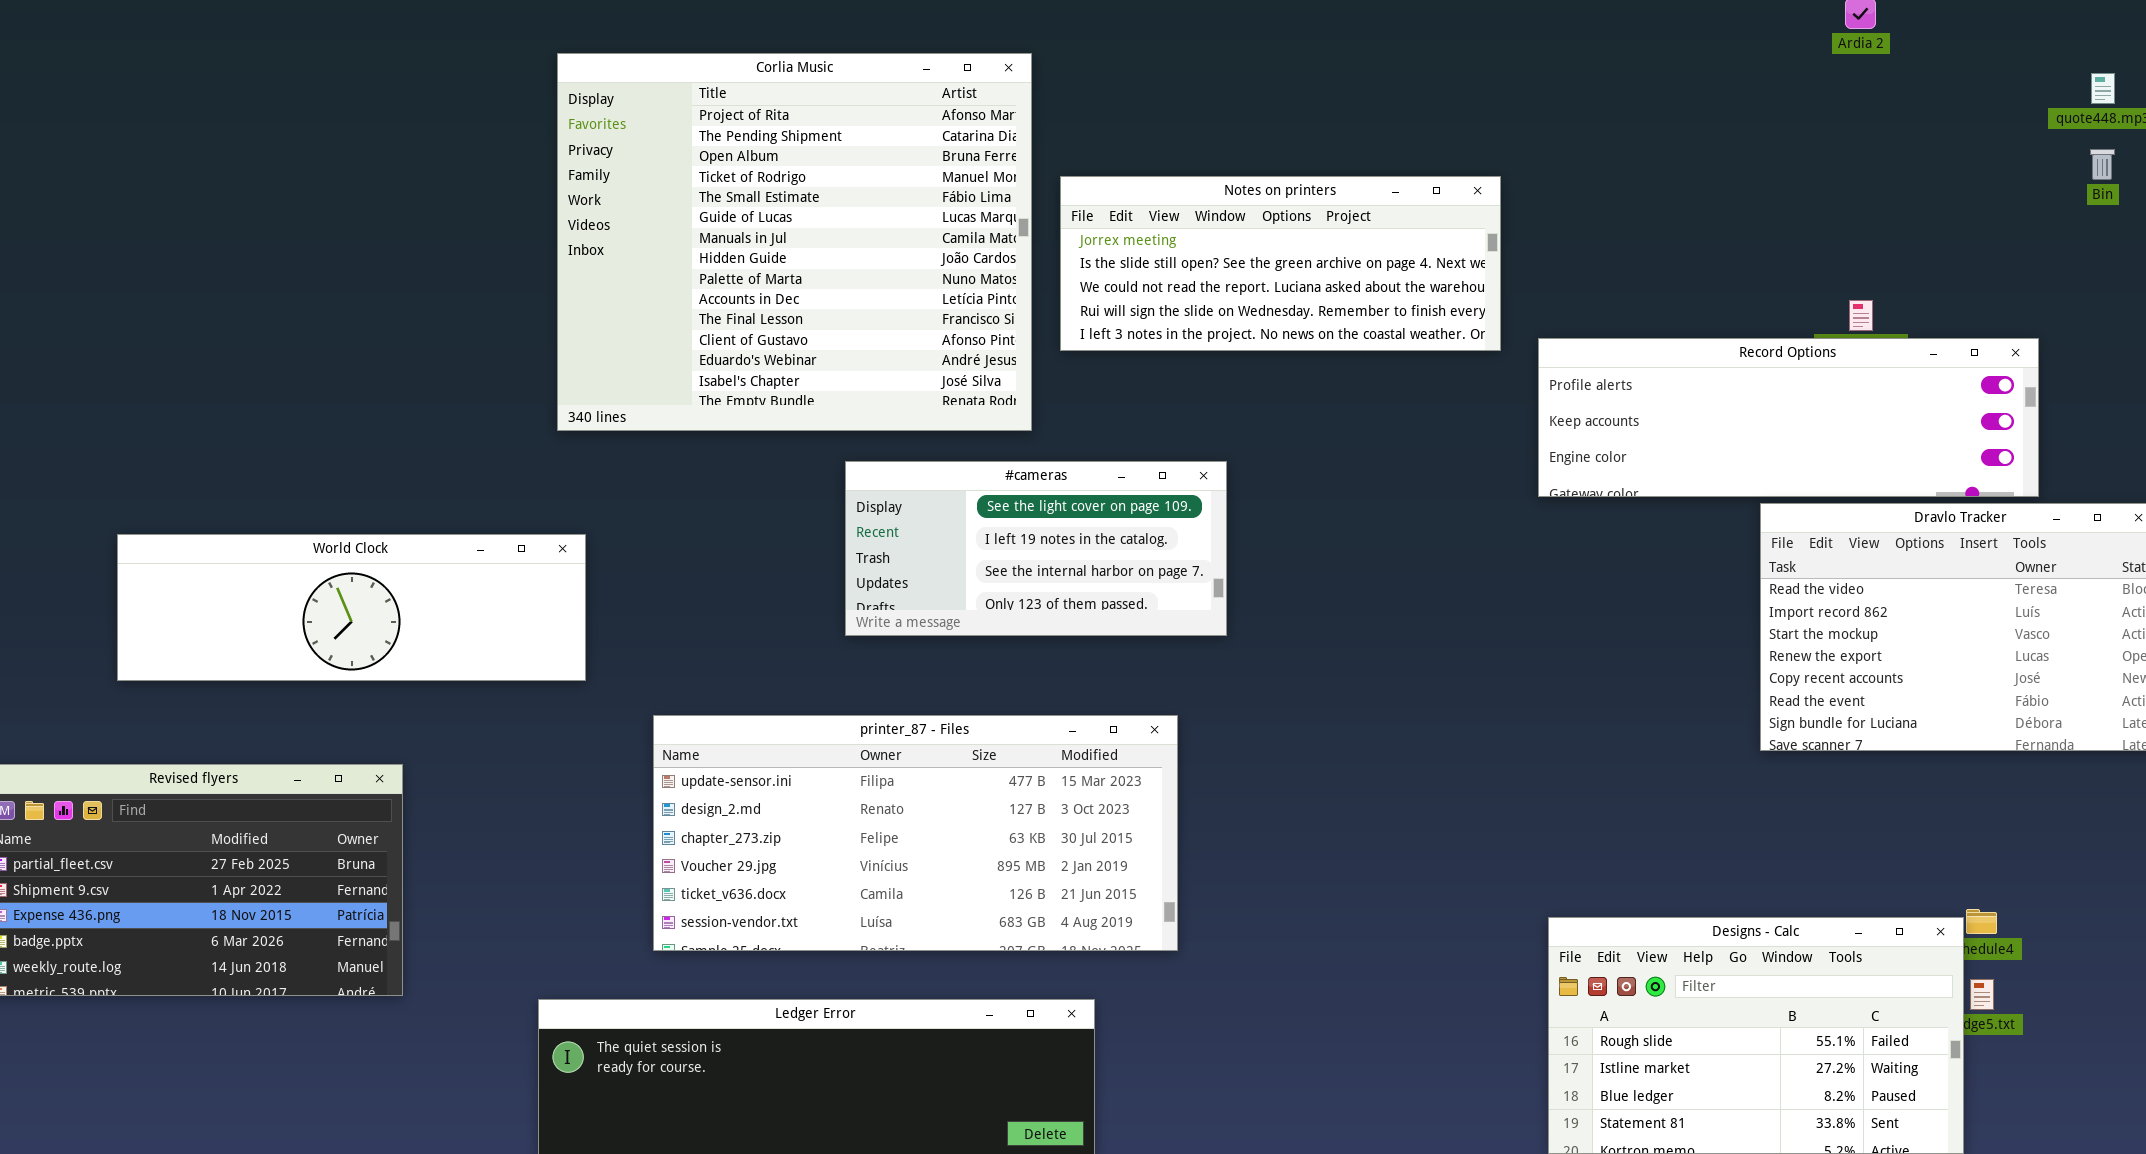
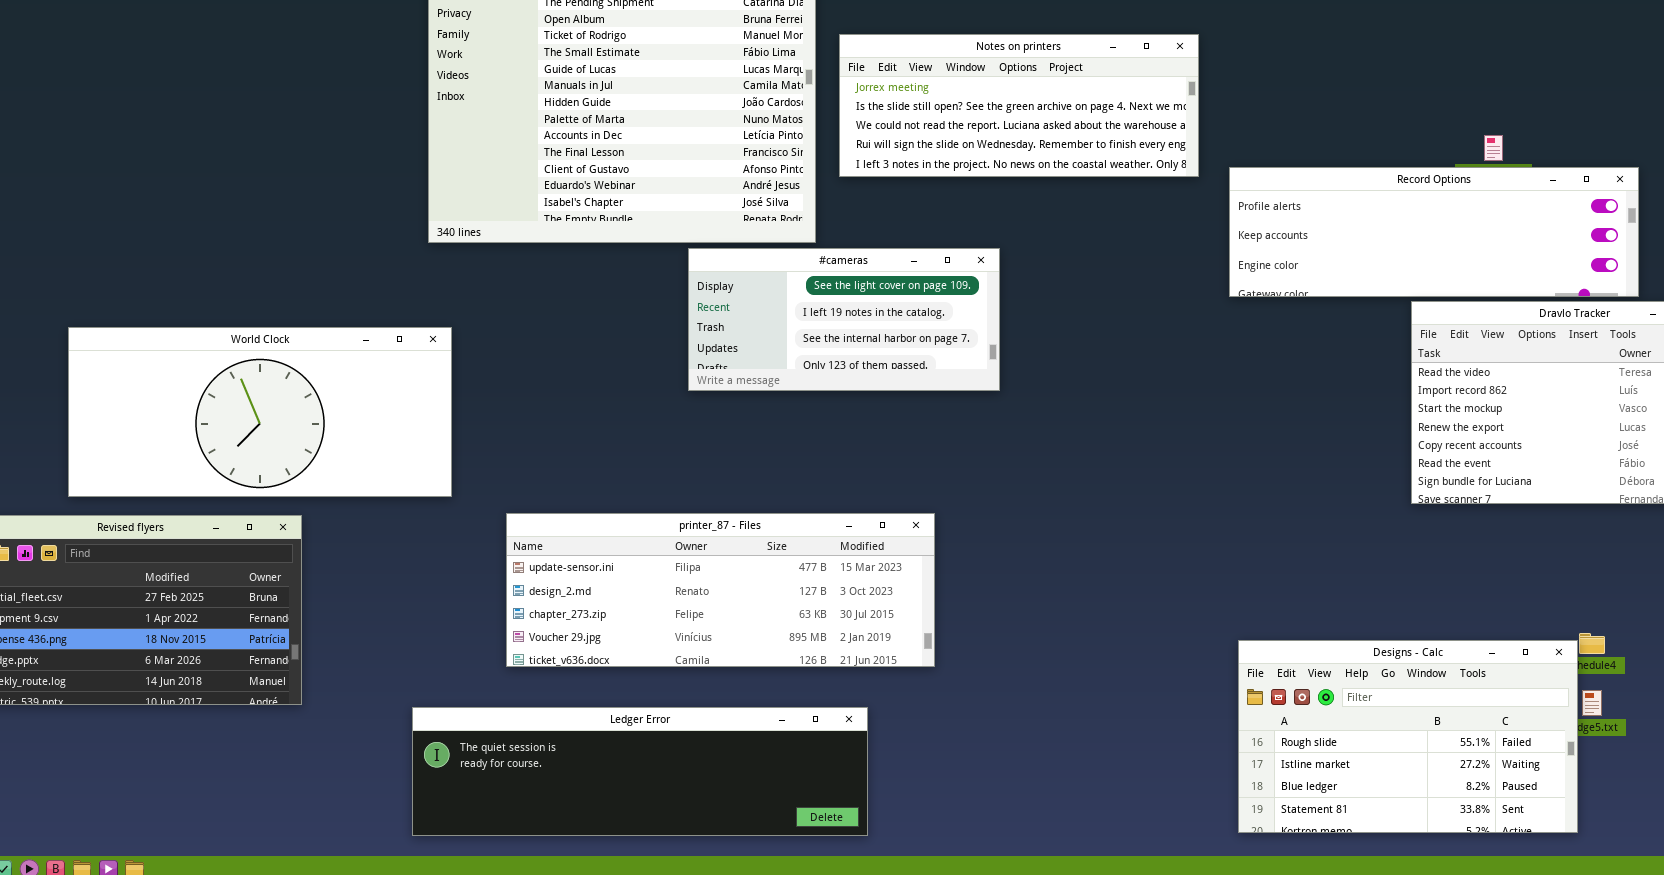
#cameras: [845,461,1227,636] -> [688,248,1000,391], moved
World Clock: [117,534,586,681] -> [68,327,452,497], resized
printer_87 - Files: [653,715,1178,951] -> [506,513,935,667], resized

